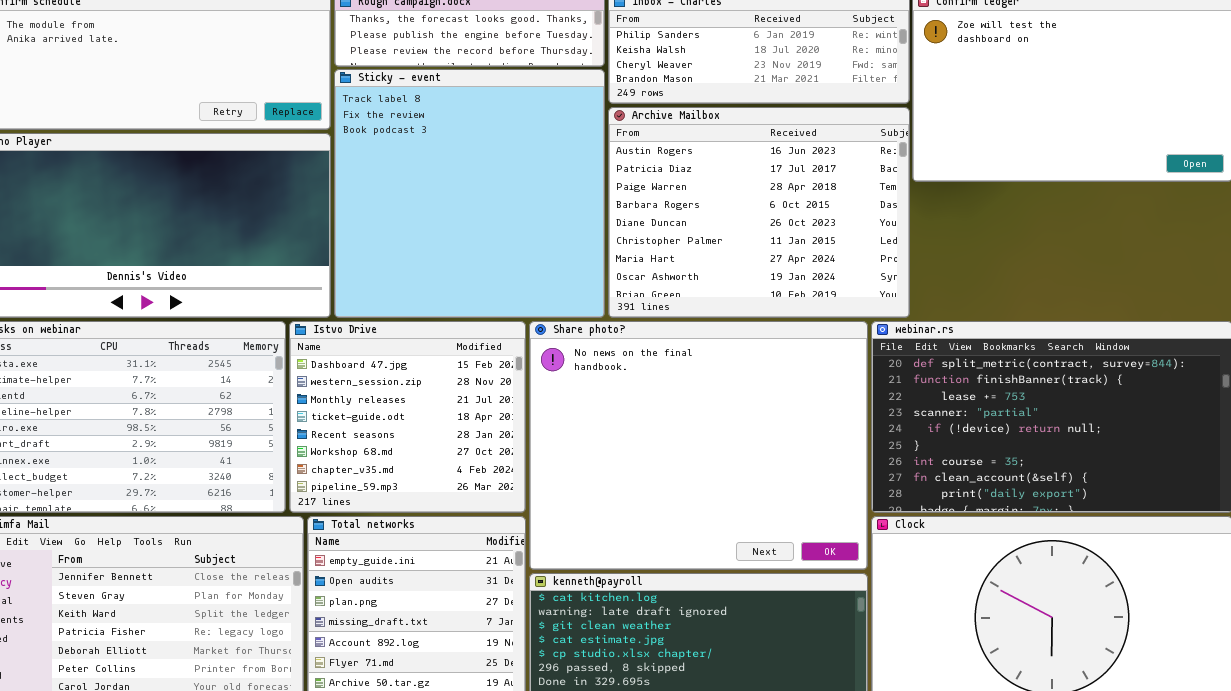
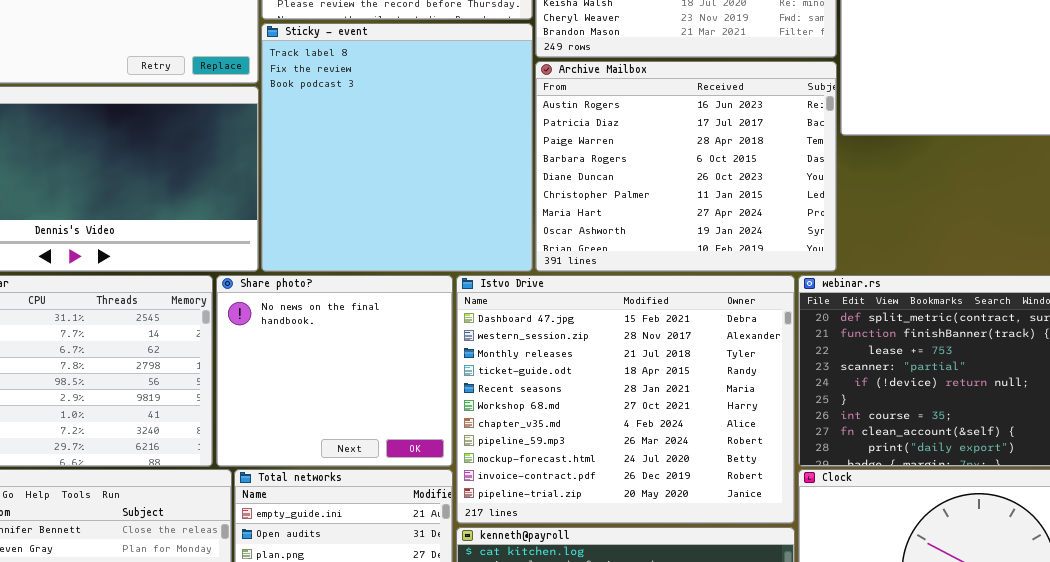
Istvo Drive: [289,321,526,513] -> [456,275,795,524], moved, resized
Share photo?: [529,321,868,570] -> [216,275,453,467], moved, resized

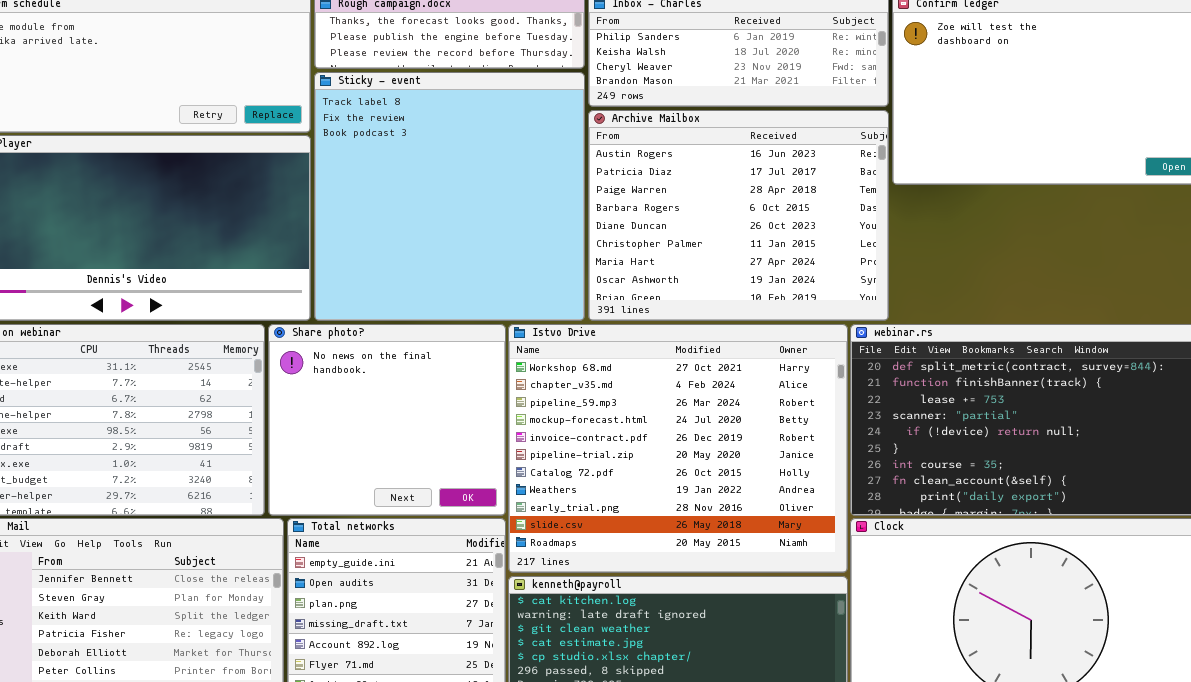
Istvo Drive: [456,275,795,524] -> [508,324,848,573], scrolled down 5 rows

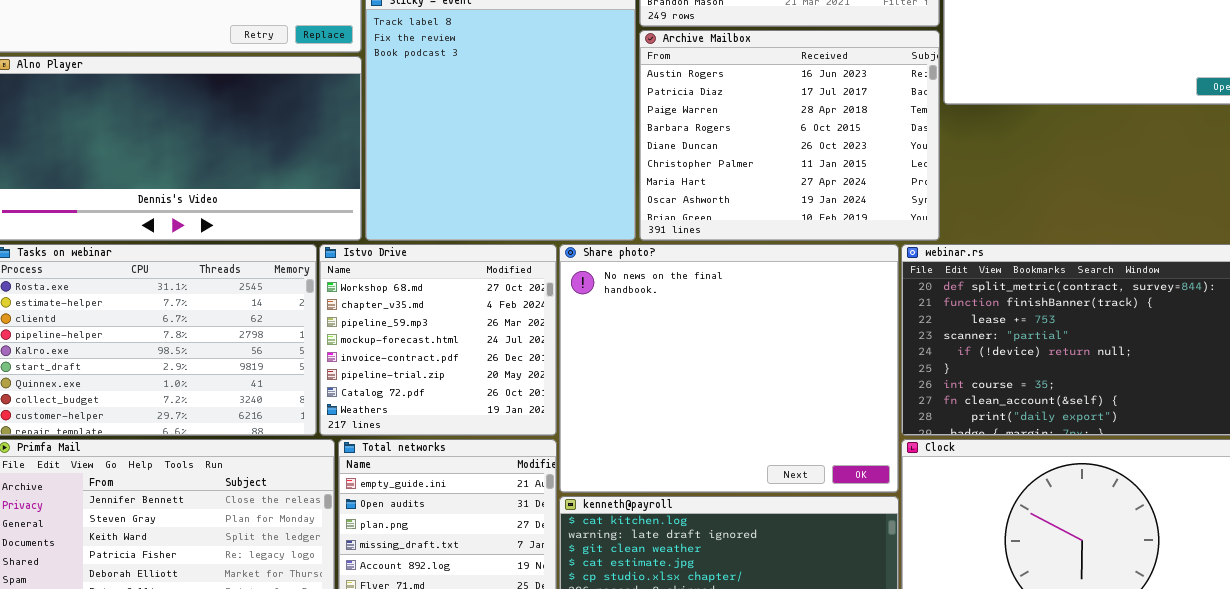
Share photo?: [268,324,506,516] -> [559,244,899,493], moved, resized
Istvo Drive: [508,324,848,573] -> [319,244,557,436], moved, resized

